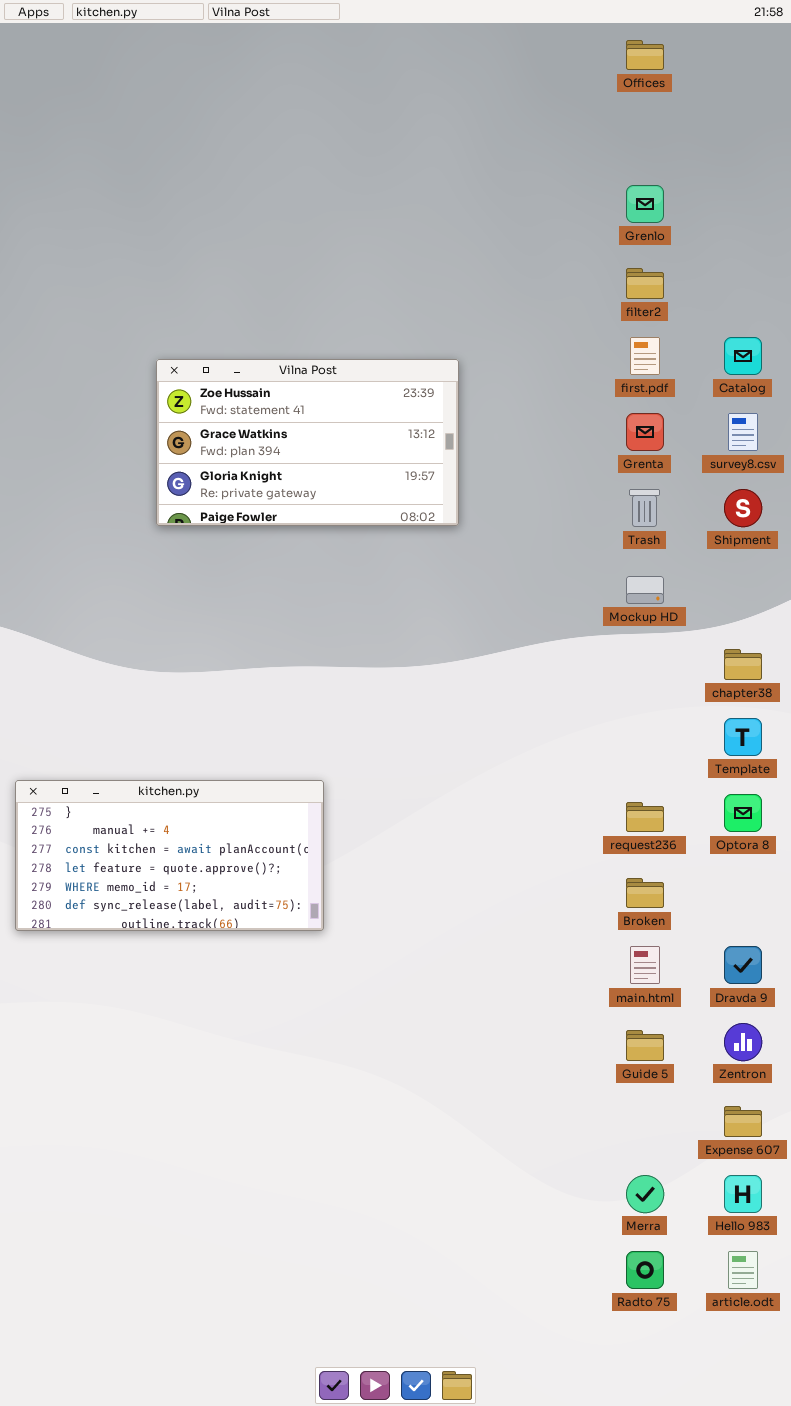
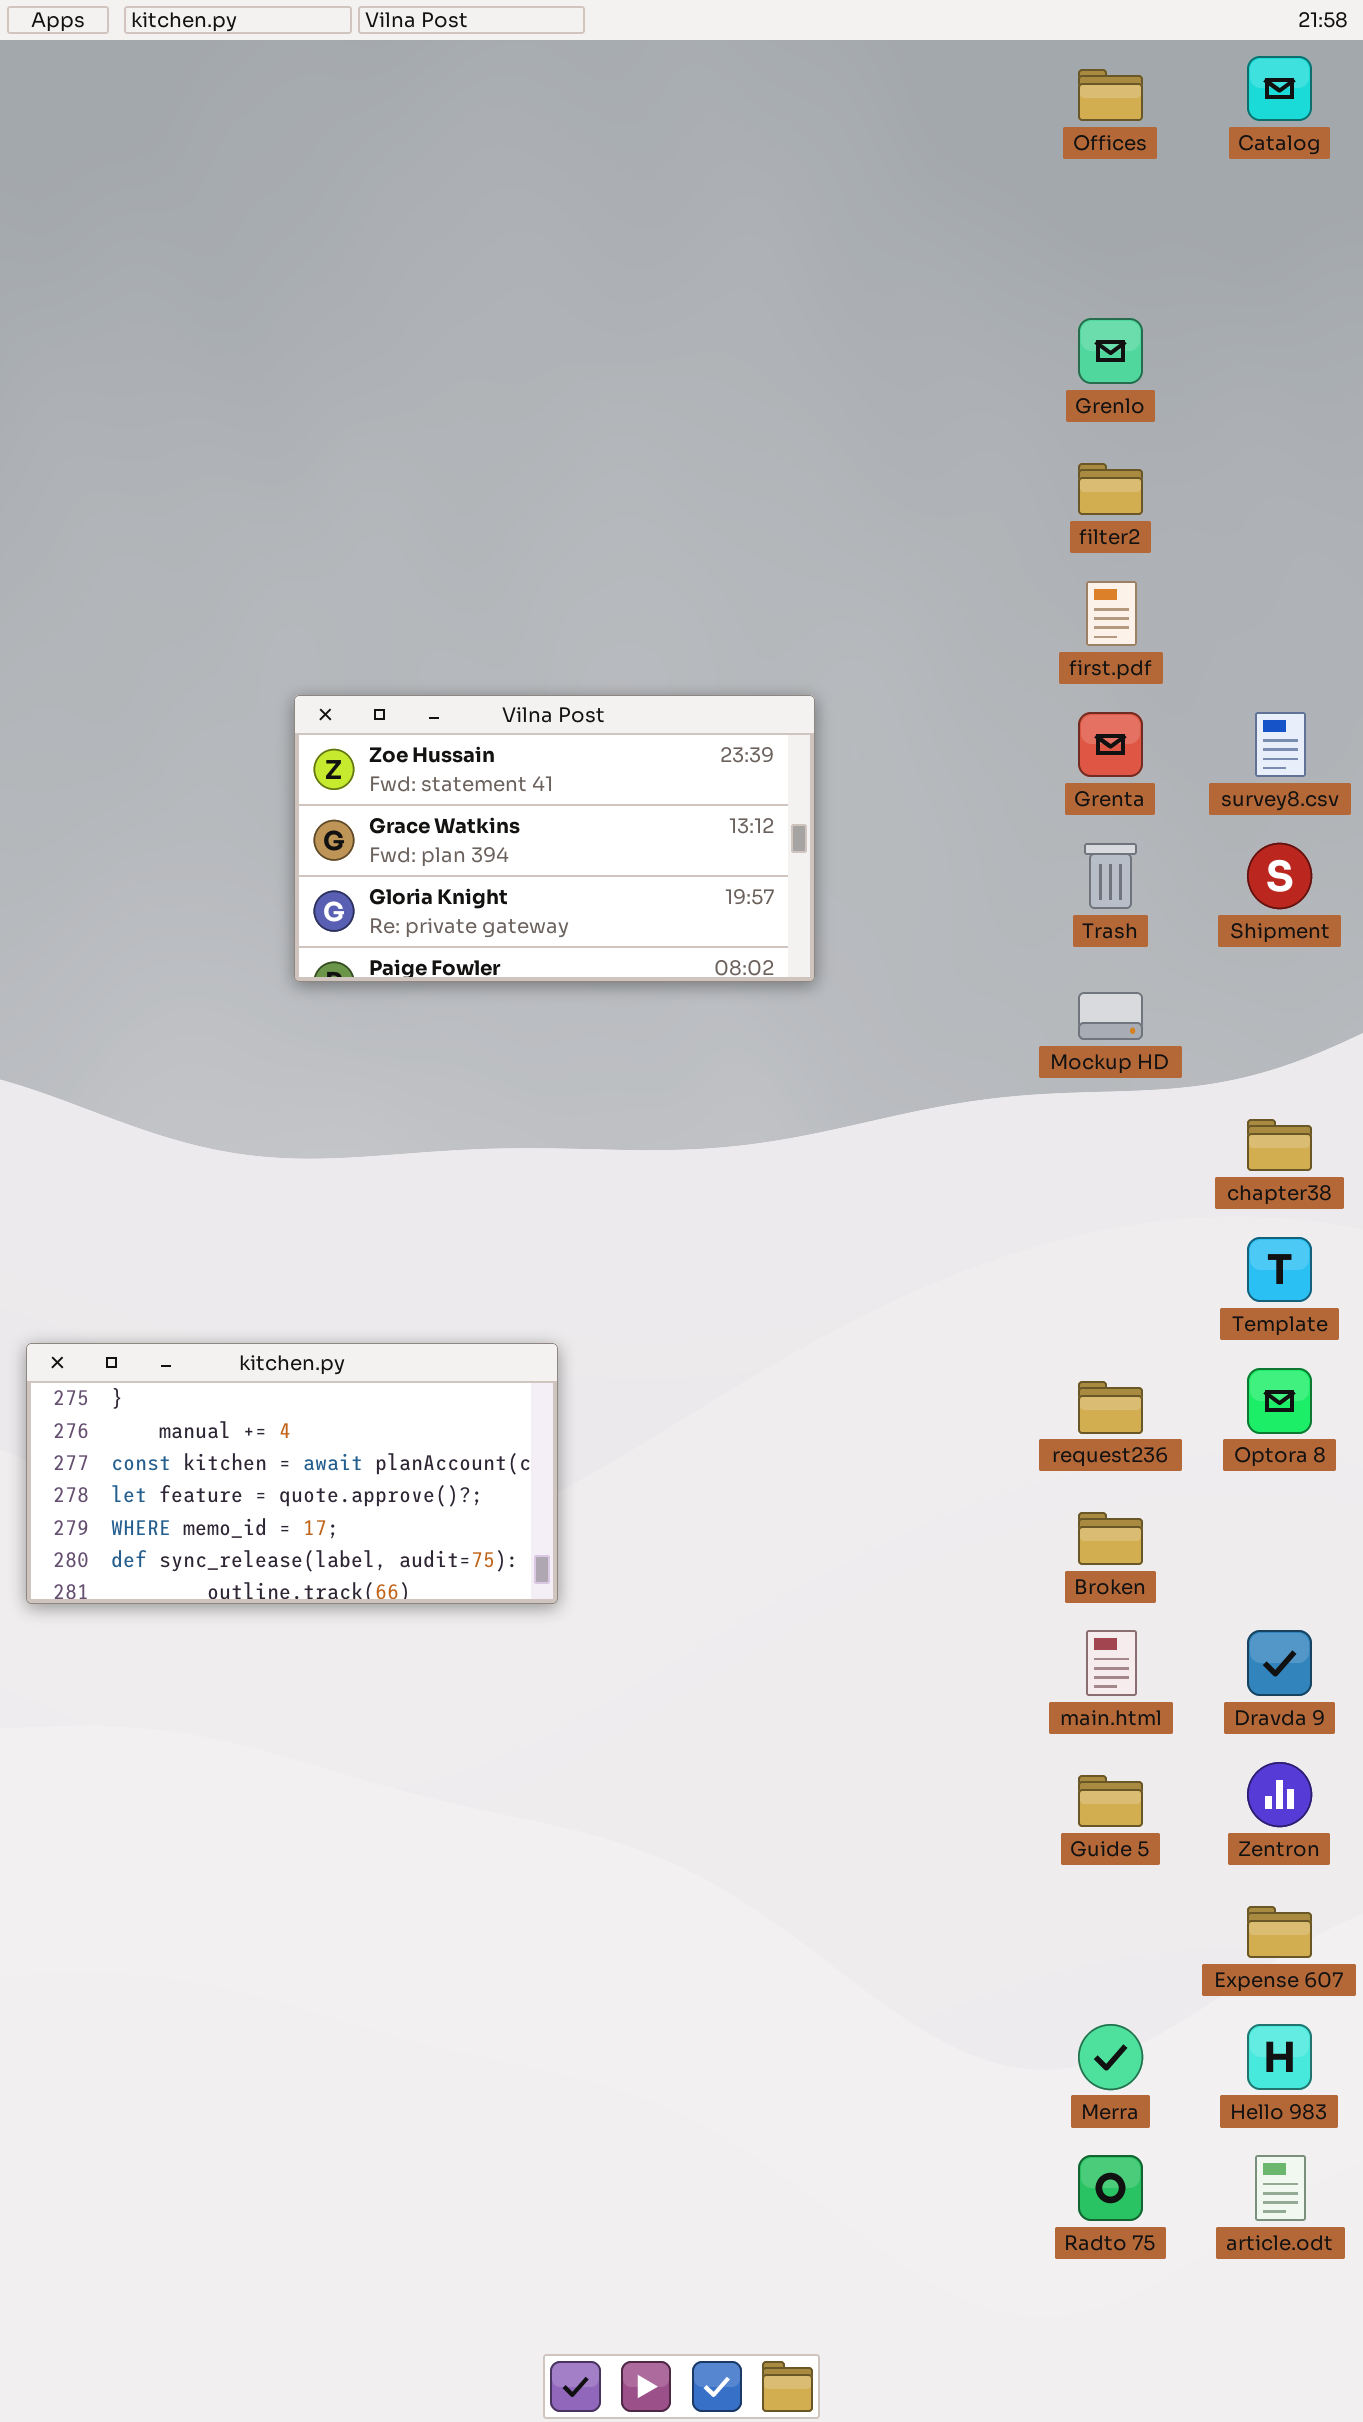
Catalog: [724,337,762,375] -> [1247,56,1312,121], moved
Vilna Post: [156,359,459,526] -> [294,695,815,982], moved

